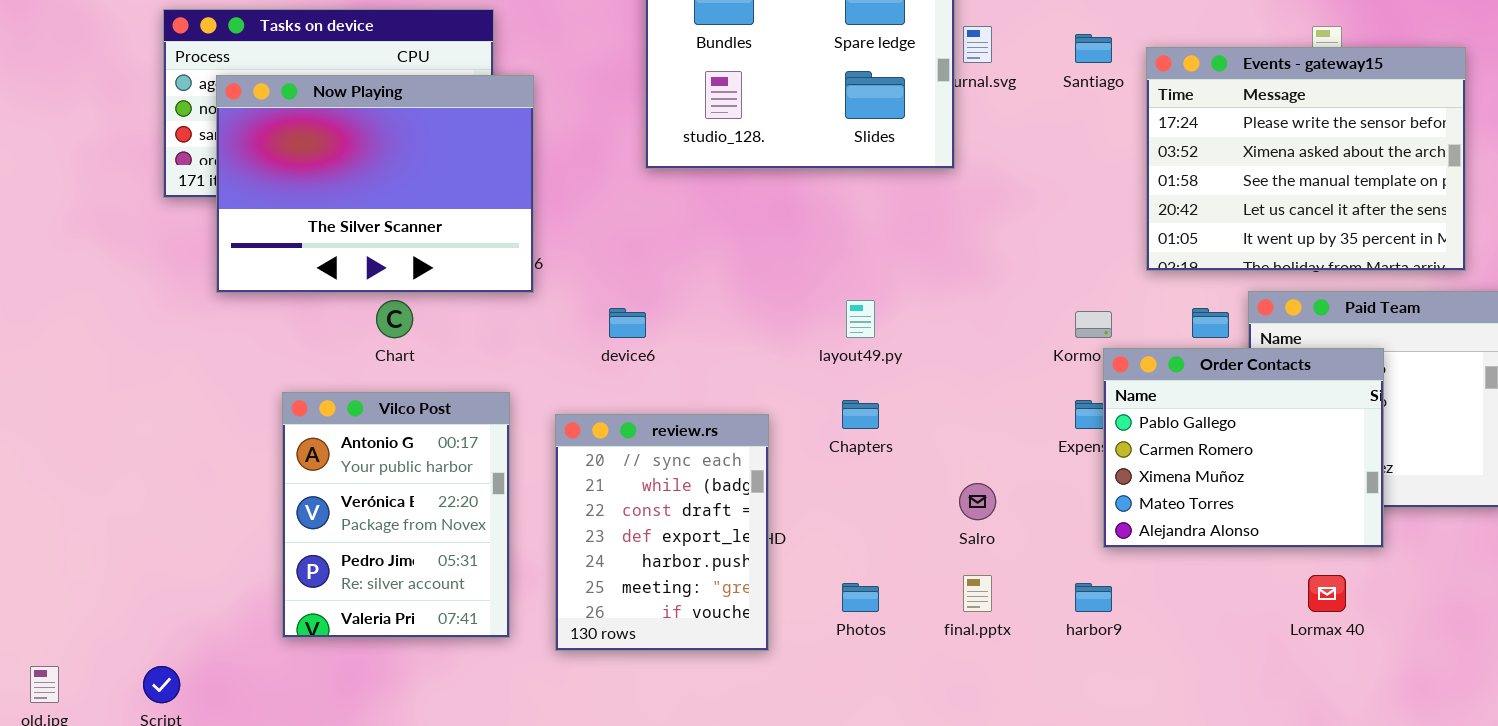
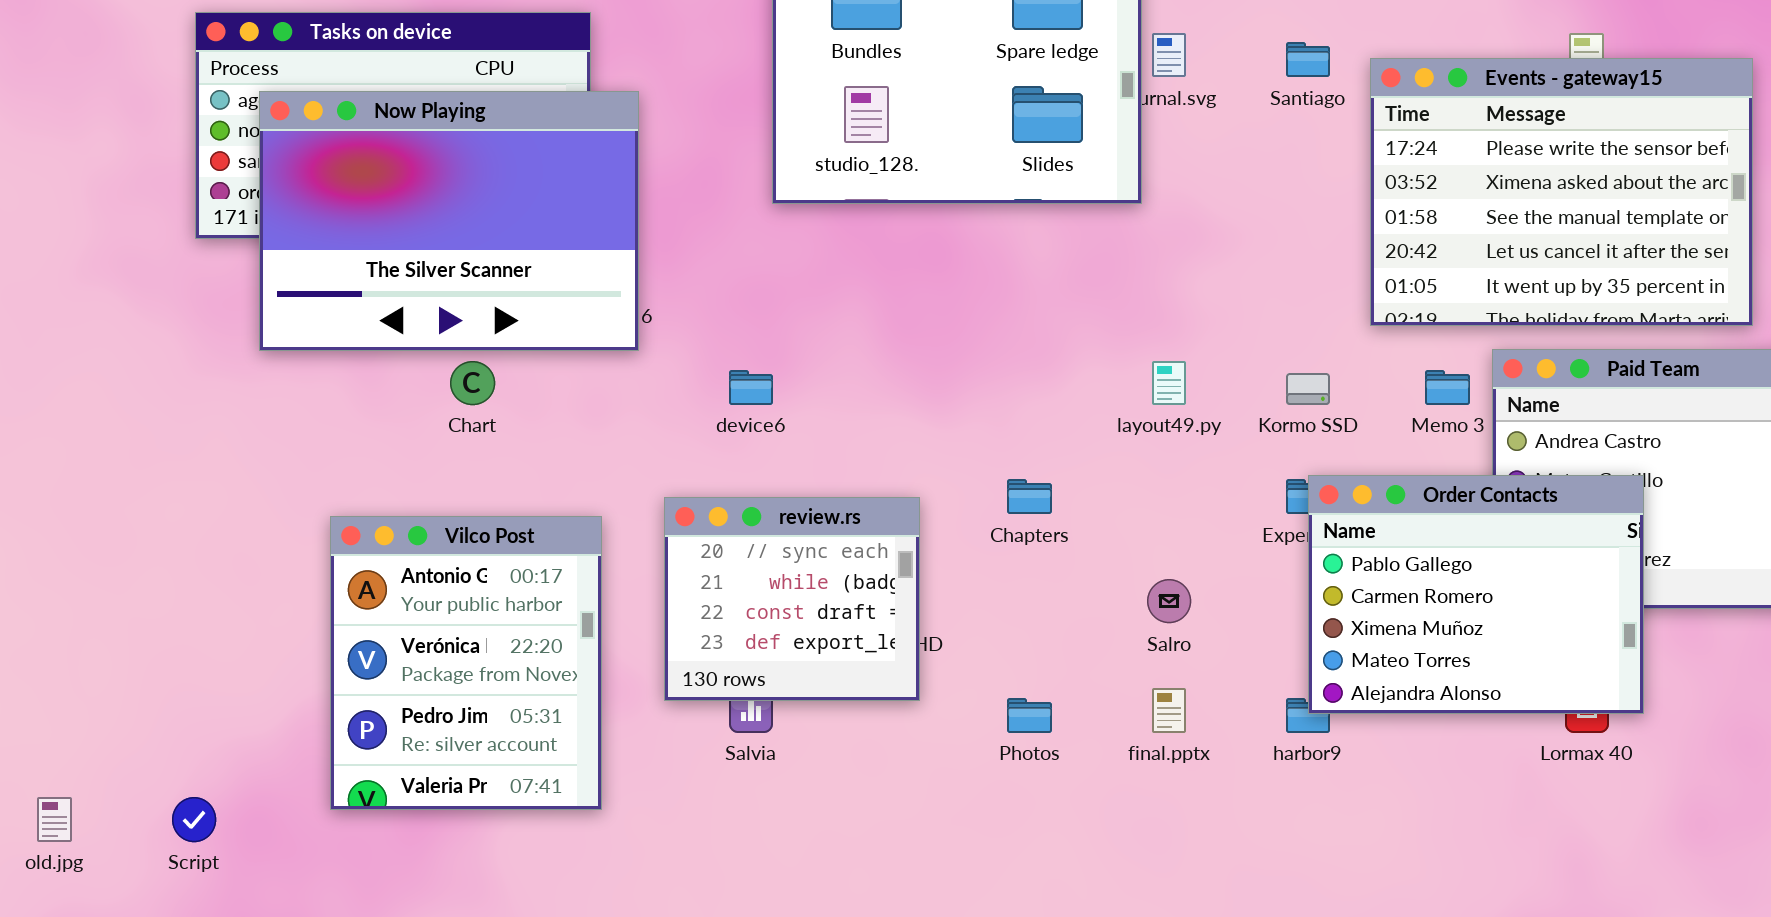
layout49.py: [846,300,875,338] -> [1152,361,1186,405], moved
Order Contacts: [1103,348,1384,548] -> [1308,475,1644,714], moved
Vilco Post: [282,392,510,638] -> [330,516,602,810], moved
review.rs: [555,414,769,651] -> [664,497,920,701], resized

